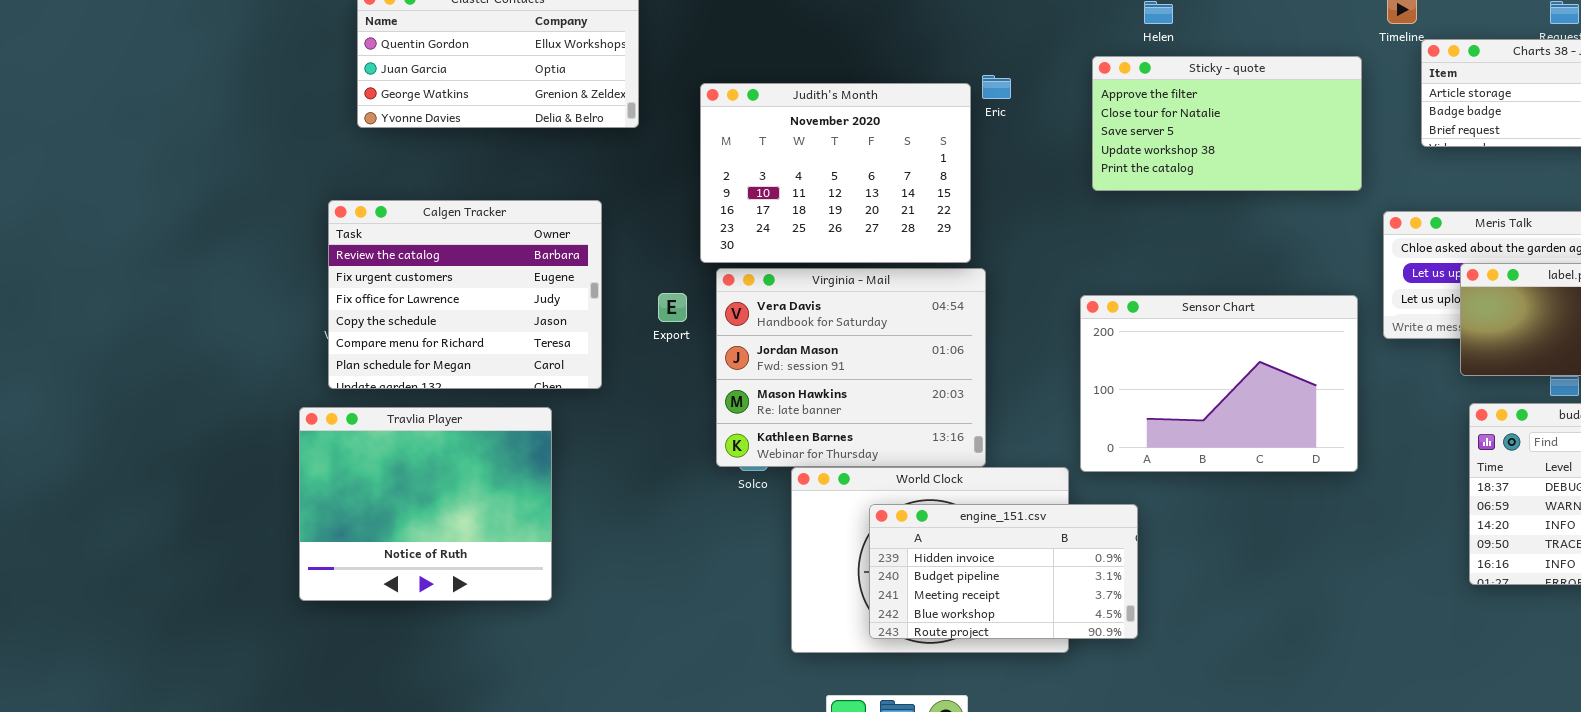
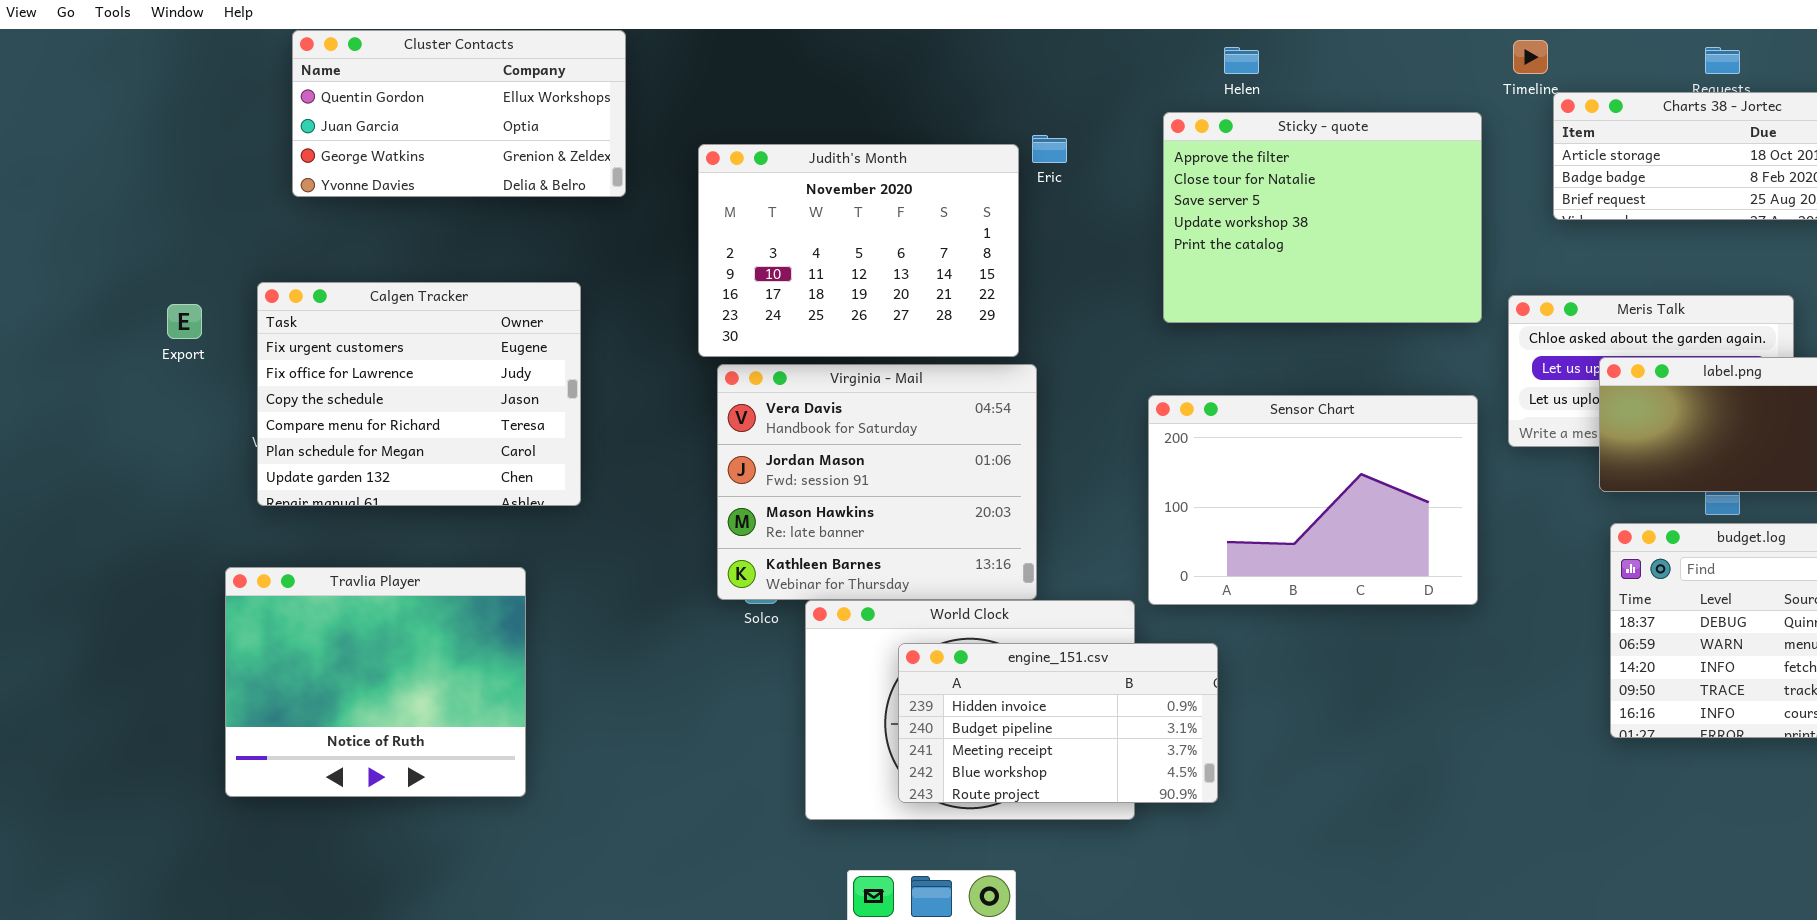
Sticky - quote: [1092,56,1362,191] -> [1163,112,1482,323], resized
Calgen Tracker: [328,200,602,389] -> [257,282,581,506], scrolled down 1 row
Export: [658,293,687,322] -> [167,304,202,339], moved
Travlia Player: [299,407,552,601] -> [225,567,526,797], moved

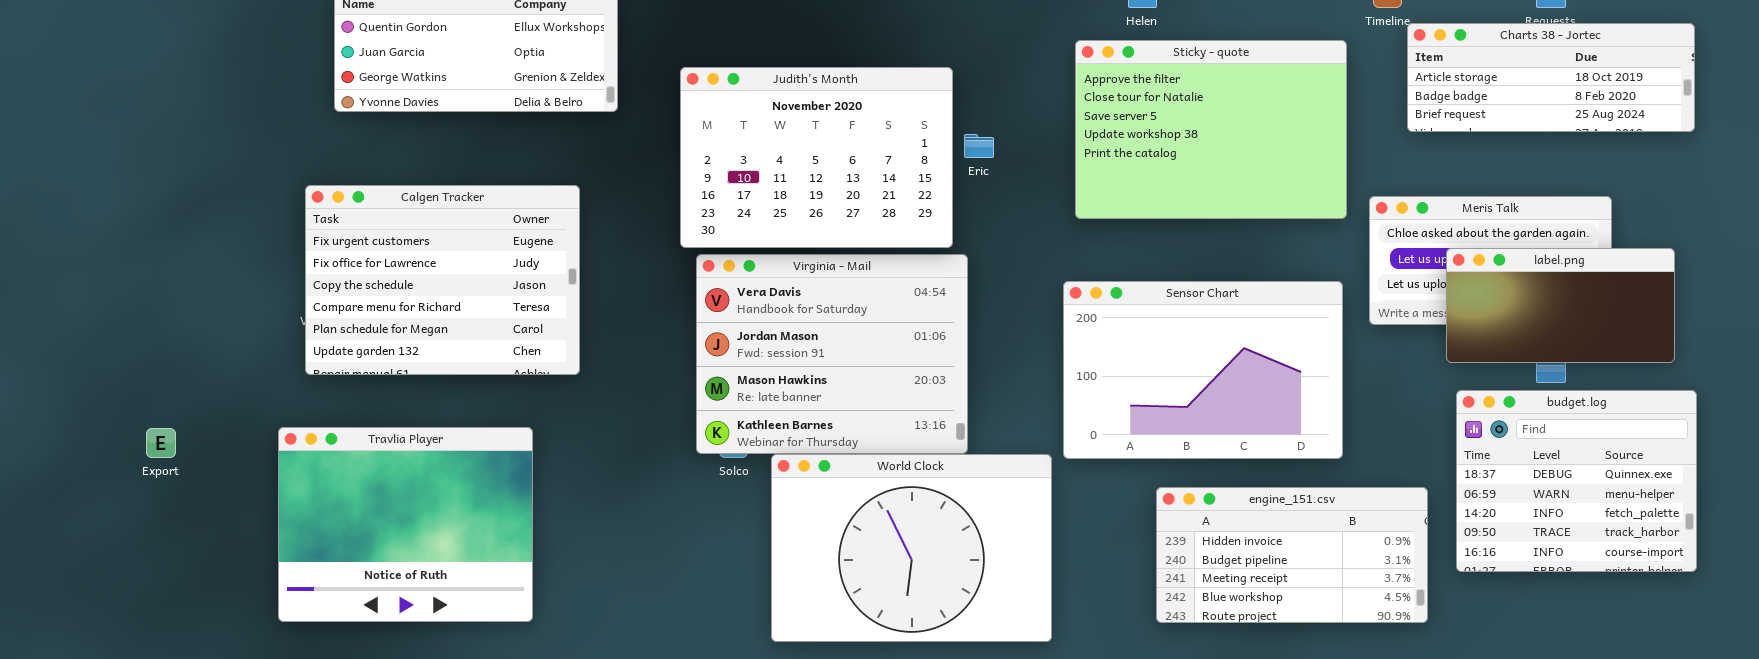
Eric: [1032,135,1067,163] -> [964,134,994,158], moved
Export: [167,304,202,339] -> [146,428,176,458], moved
engine_151.csv: [898,643,1218,803] -> [1156,487,1428,623], moved

